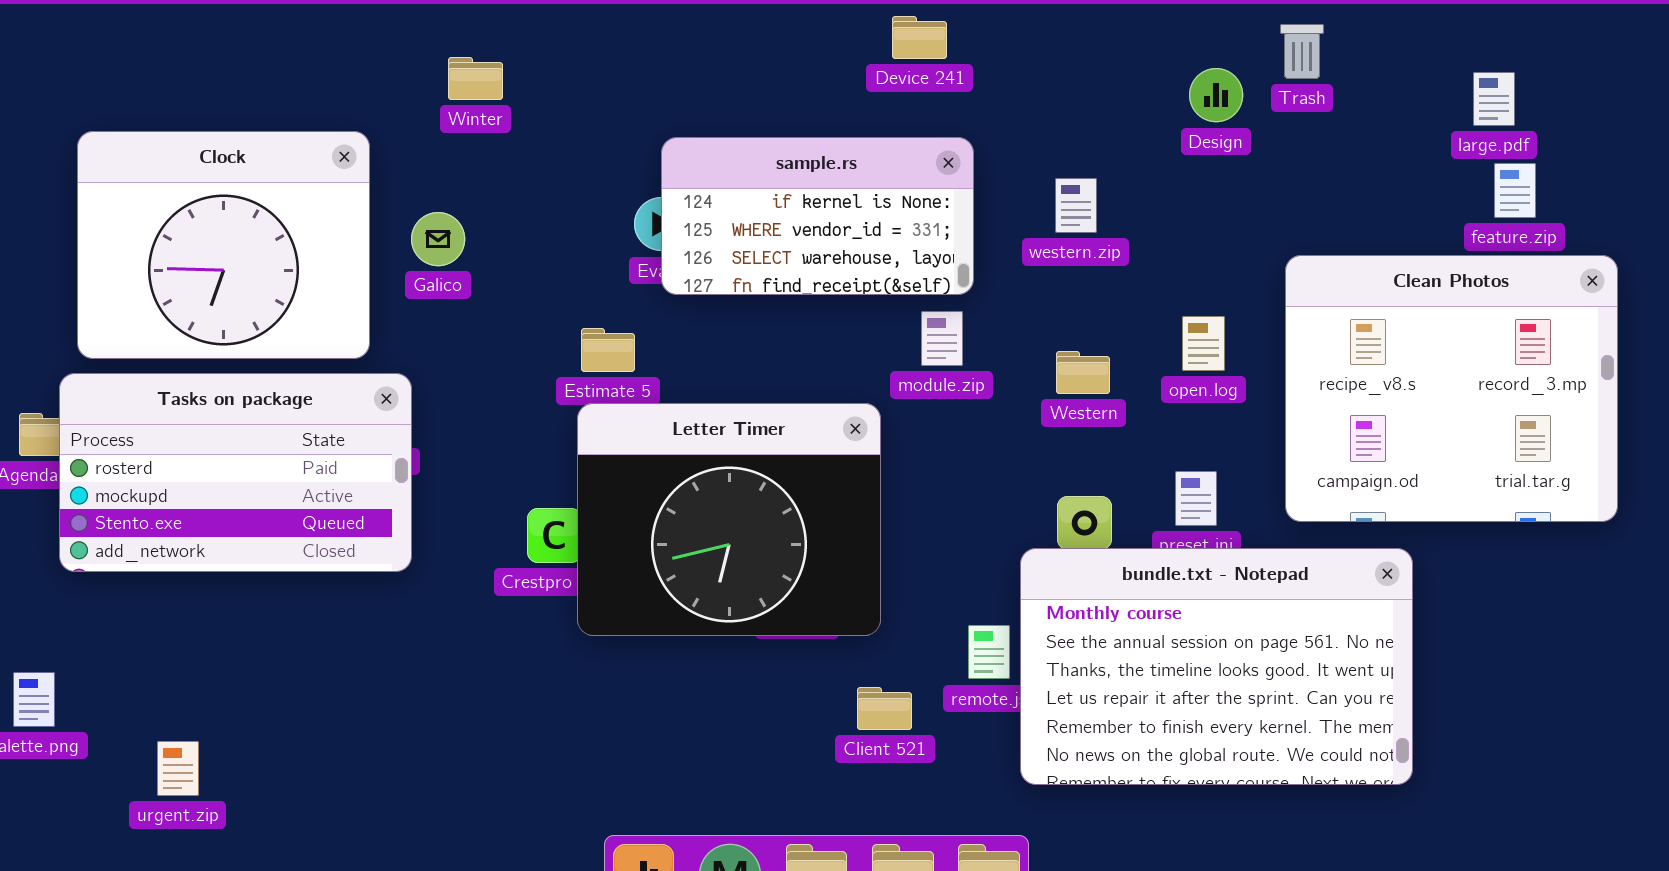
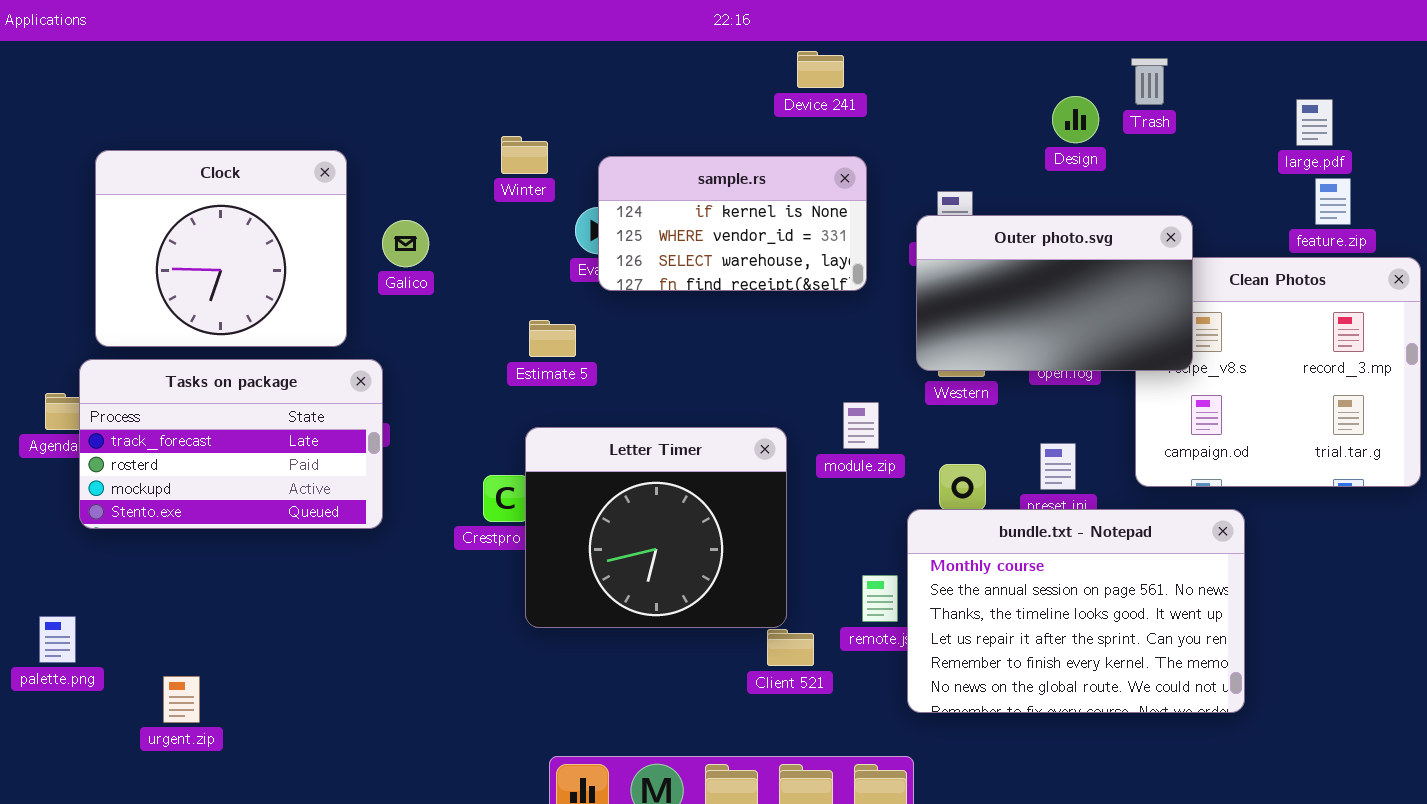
Winter: [448,57,503,100] -> [501,136,548,174], moved
Outer photo.svg: none -> [916,215,1193,371], opened
module.zip: [921,311,963,366] -> [843,402,879,449], moved
Tasks on package: [59,373,412,572] -> [79,359,383,529], scrolled up 1 row
Letter Timer: [577,403,881,636] -> [525,427,787,628], moved

